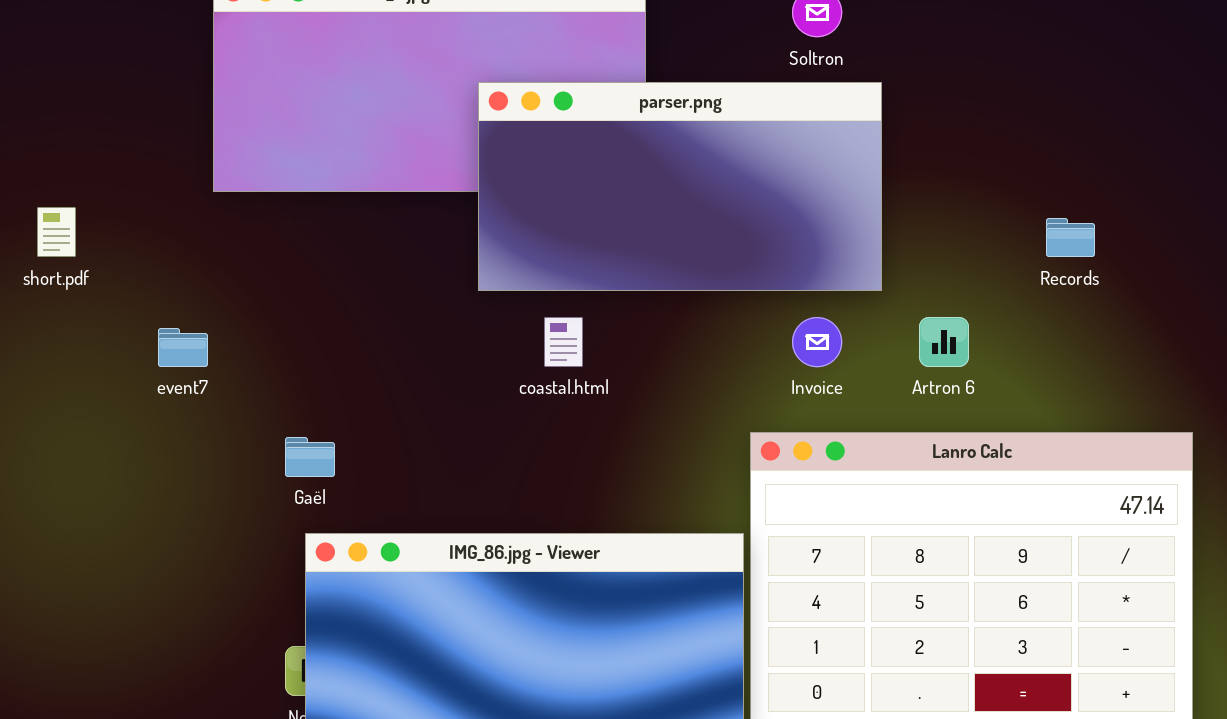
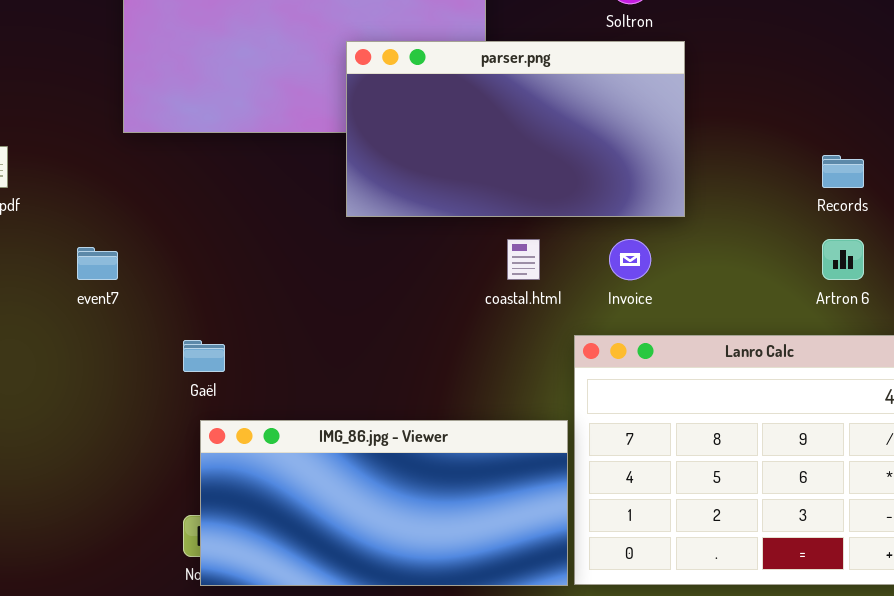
coastal.html: [544,317,583,367] -> [507,239,540,280], moved
Artron 6: [919,317,969,367] -> [822,239,864,280], moved

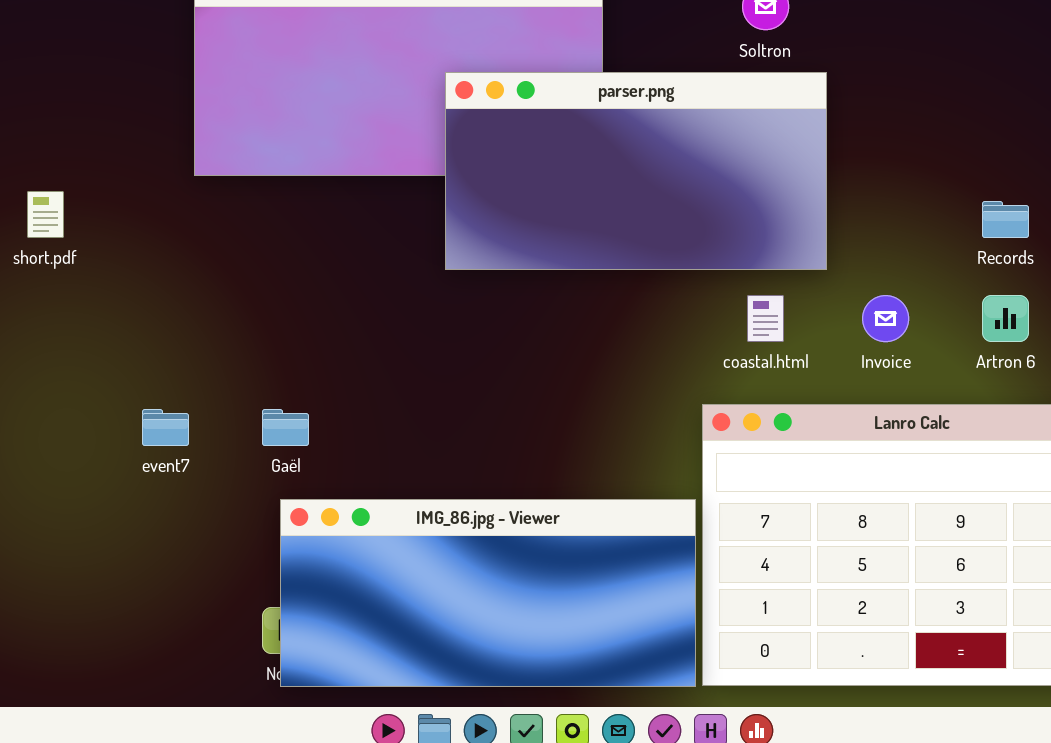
coastal.html: [507,239,540,280] -> [747,295,784,342], moved
Invoice: [609,239,651,280] -> [862,295,909,342], moved
event7: [77,247,118,280] -> [142,409,189,446], moved

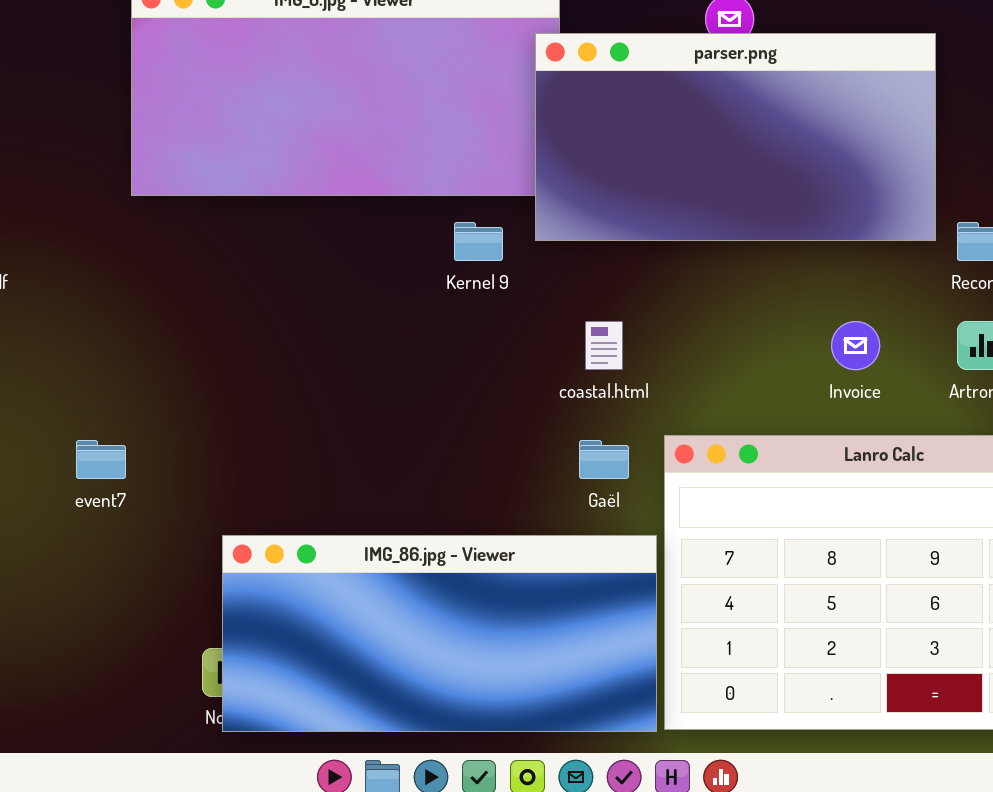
parser.png: [445,72,827,270] -> [535,33,936,241], moved
coastal.html: [747,295,784,342] -> [585,321,623,370], moved
Gaël: [262,409,309,446] -> [579,440,629,479], moved

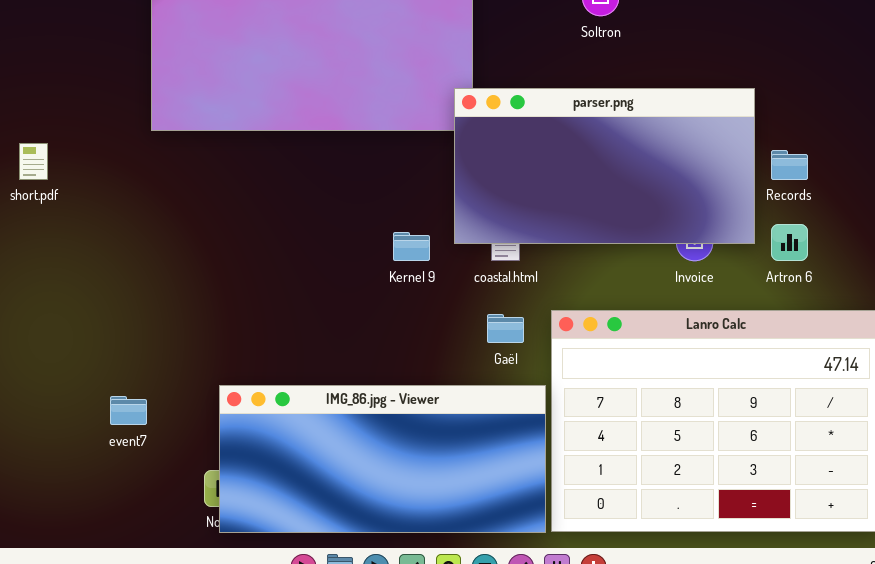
parser.png: [535,33,936,241] -> [454,88,755,244], moved
Kernel 9: [454,222,503,261] -> [393,232,430,261], moved
event7: [76,440,126,479] -> [110,396,147,425], moved

